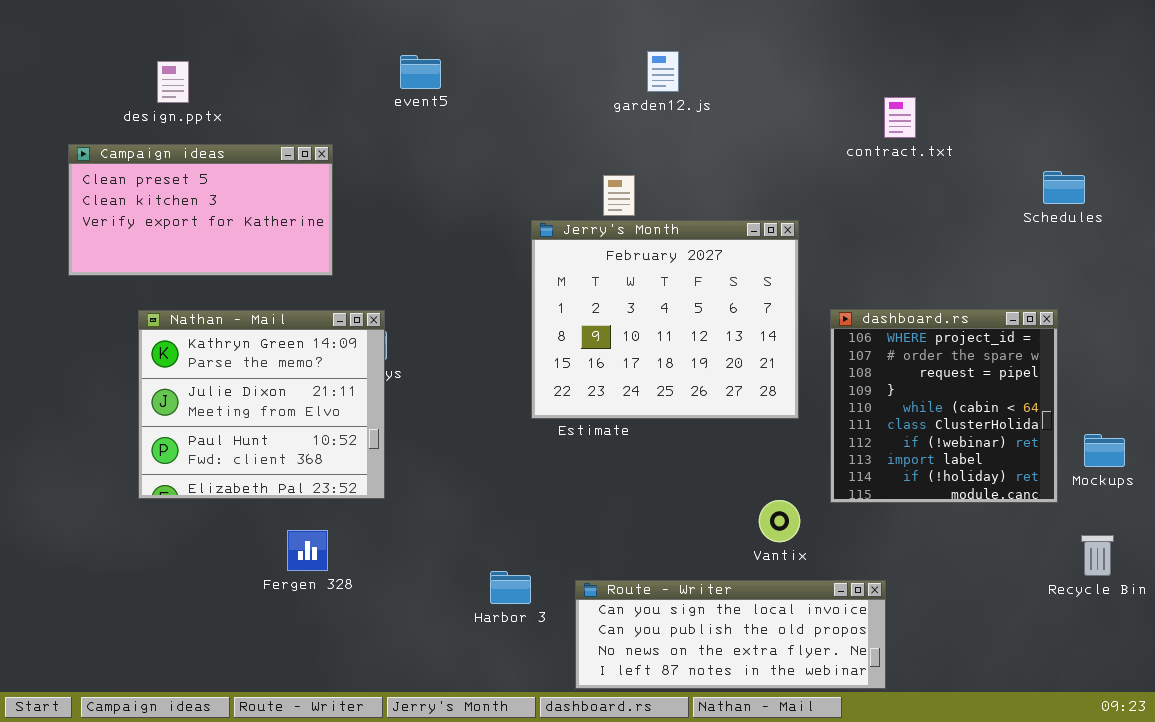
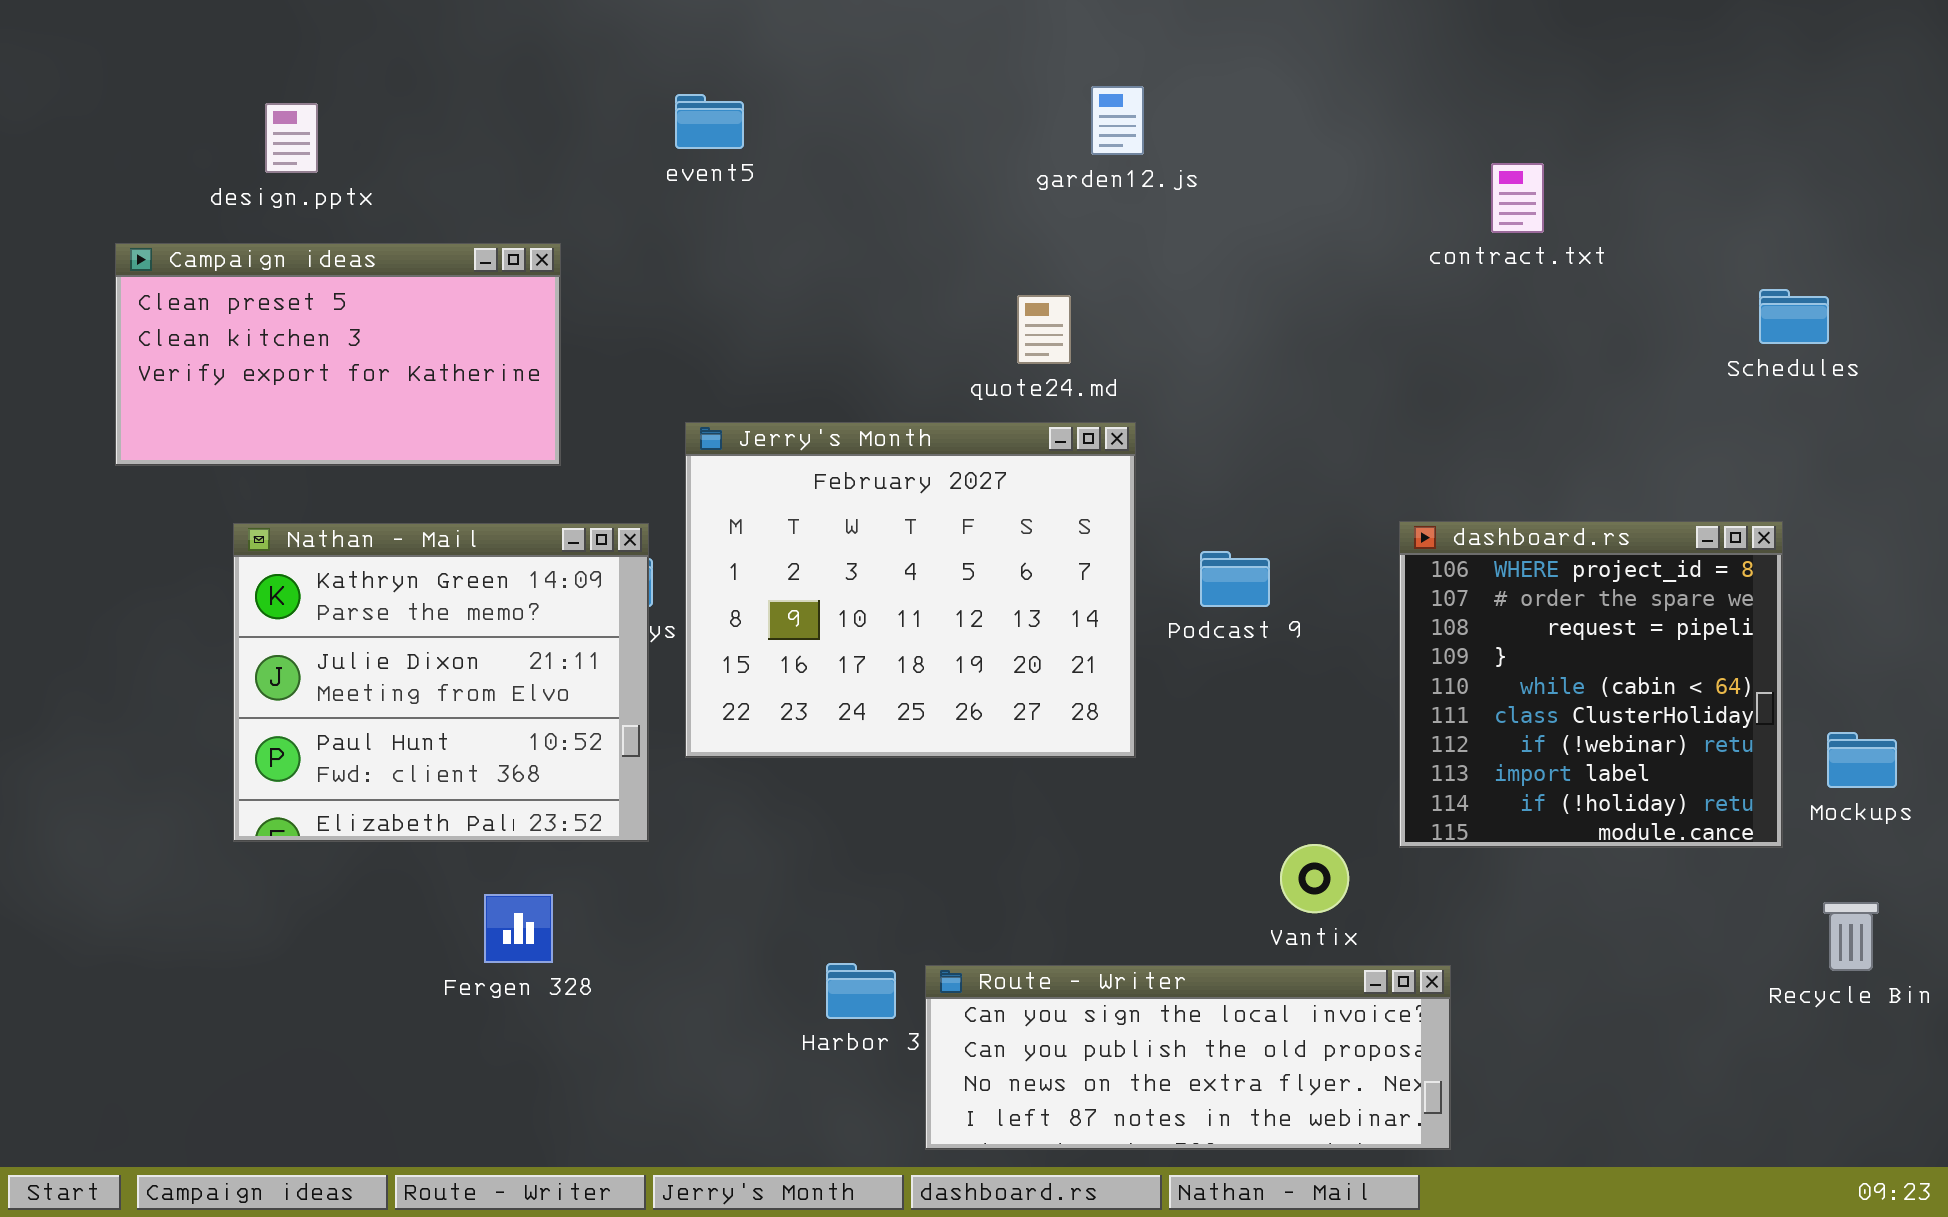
Jerry's Month: [531,220,799,419] -> [685,422,1136,758], moved
Route - Writer: [575,580,886,689] -> [925,965,1451,1150], moved

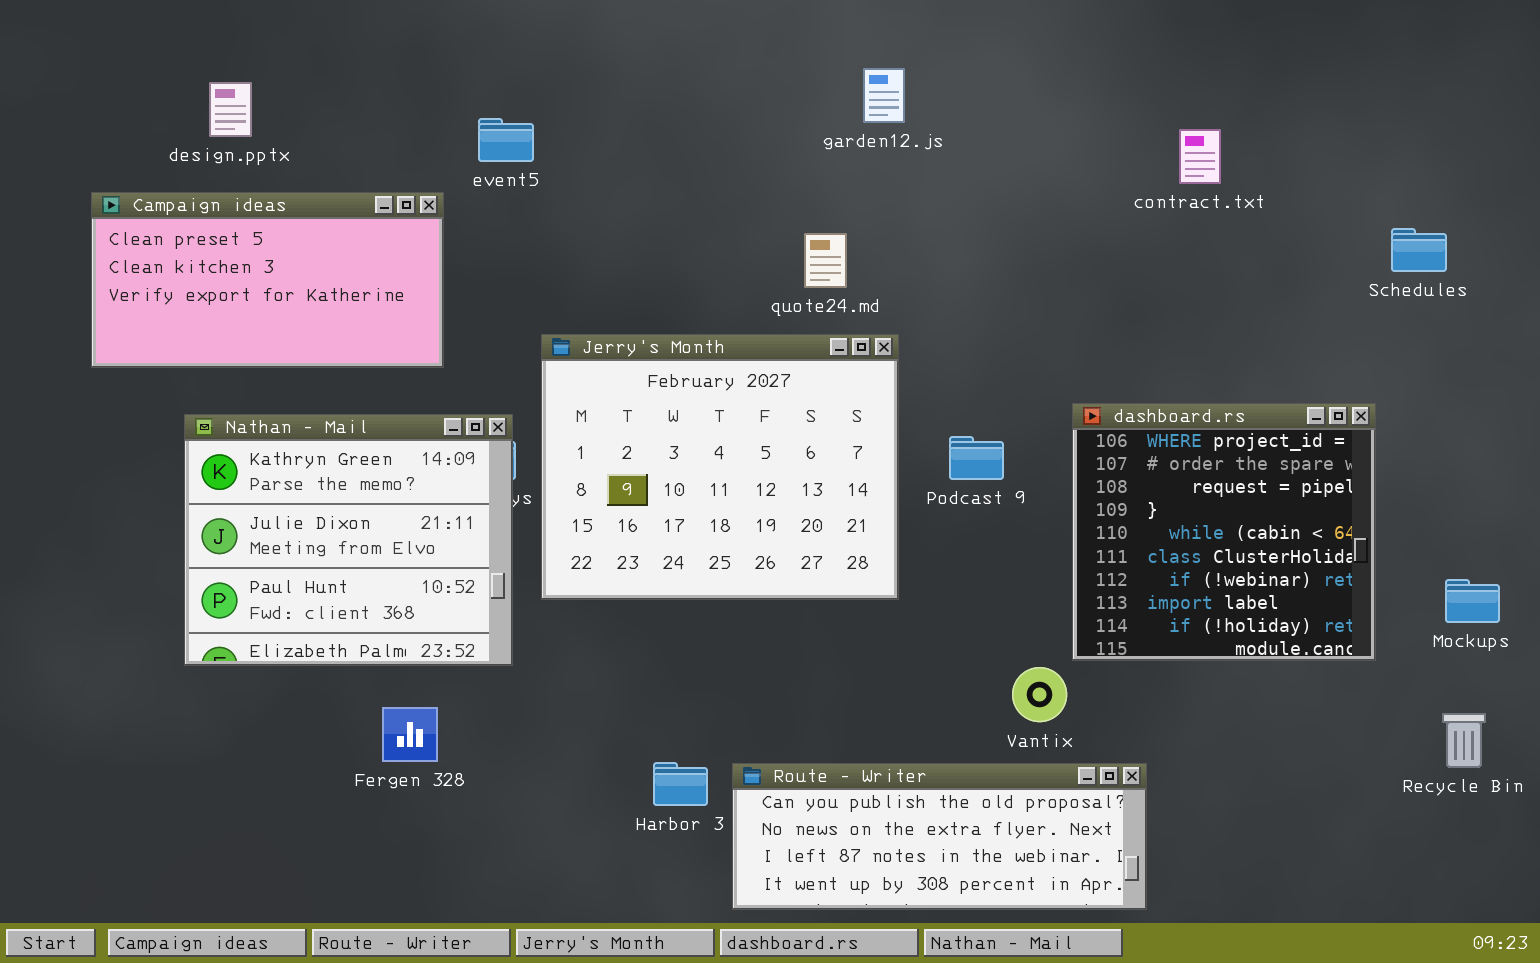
event5: [675,94,744,149] -> [478,118,534,162], moved
dashboard.rs: [1399,521,1783,848] -> [1072,403,1376,661], moved
Route - Writer: [925,965,1451,1150] -> [732,763,1147,910], scrolled down 1 row

